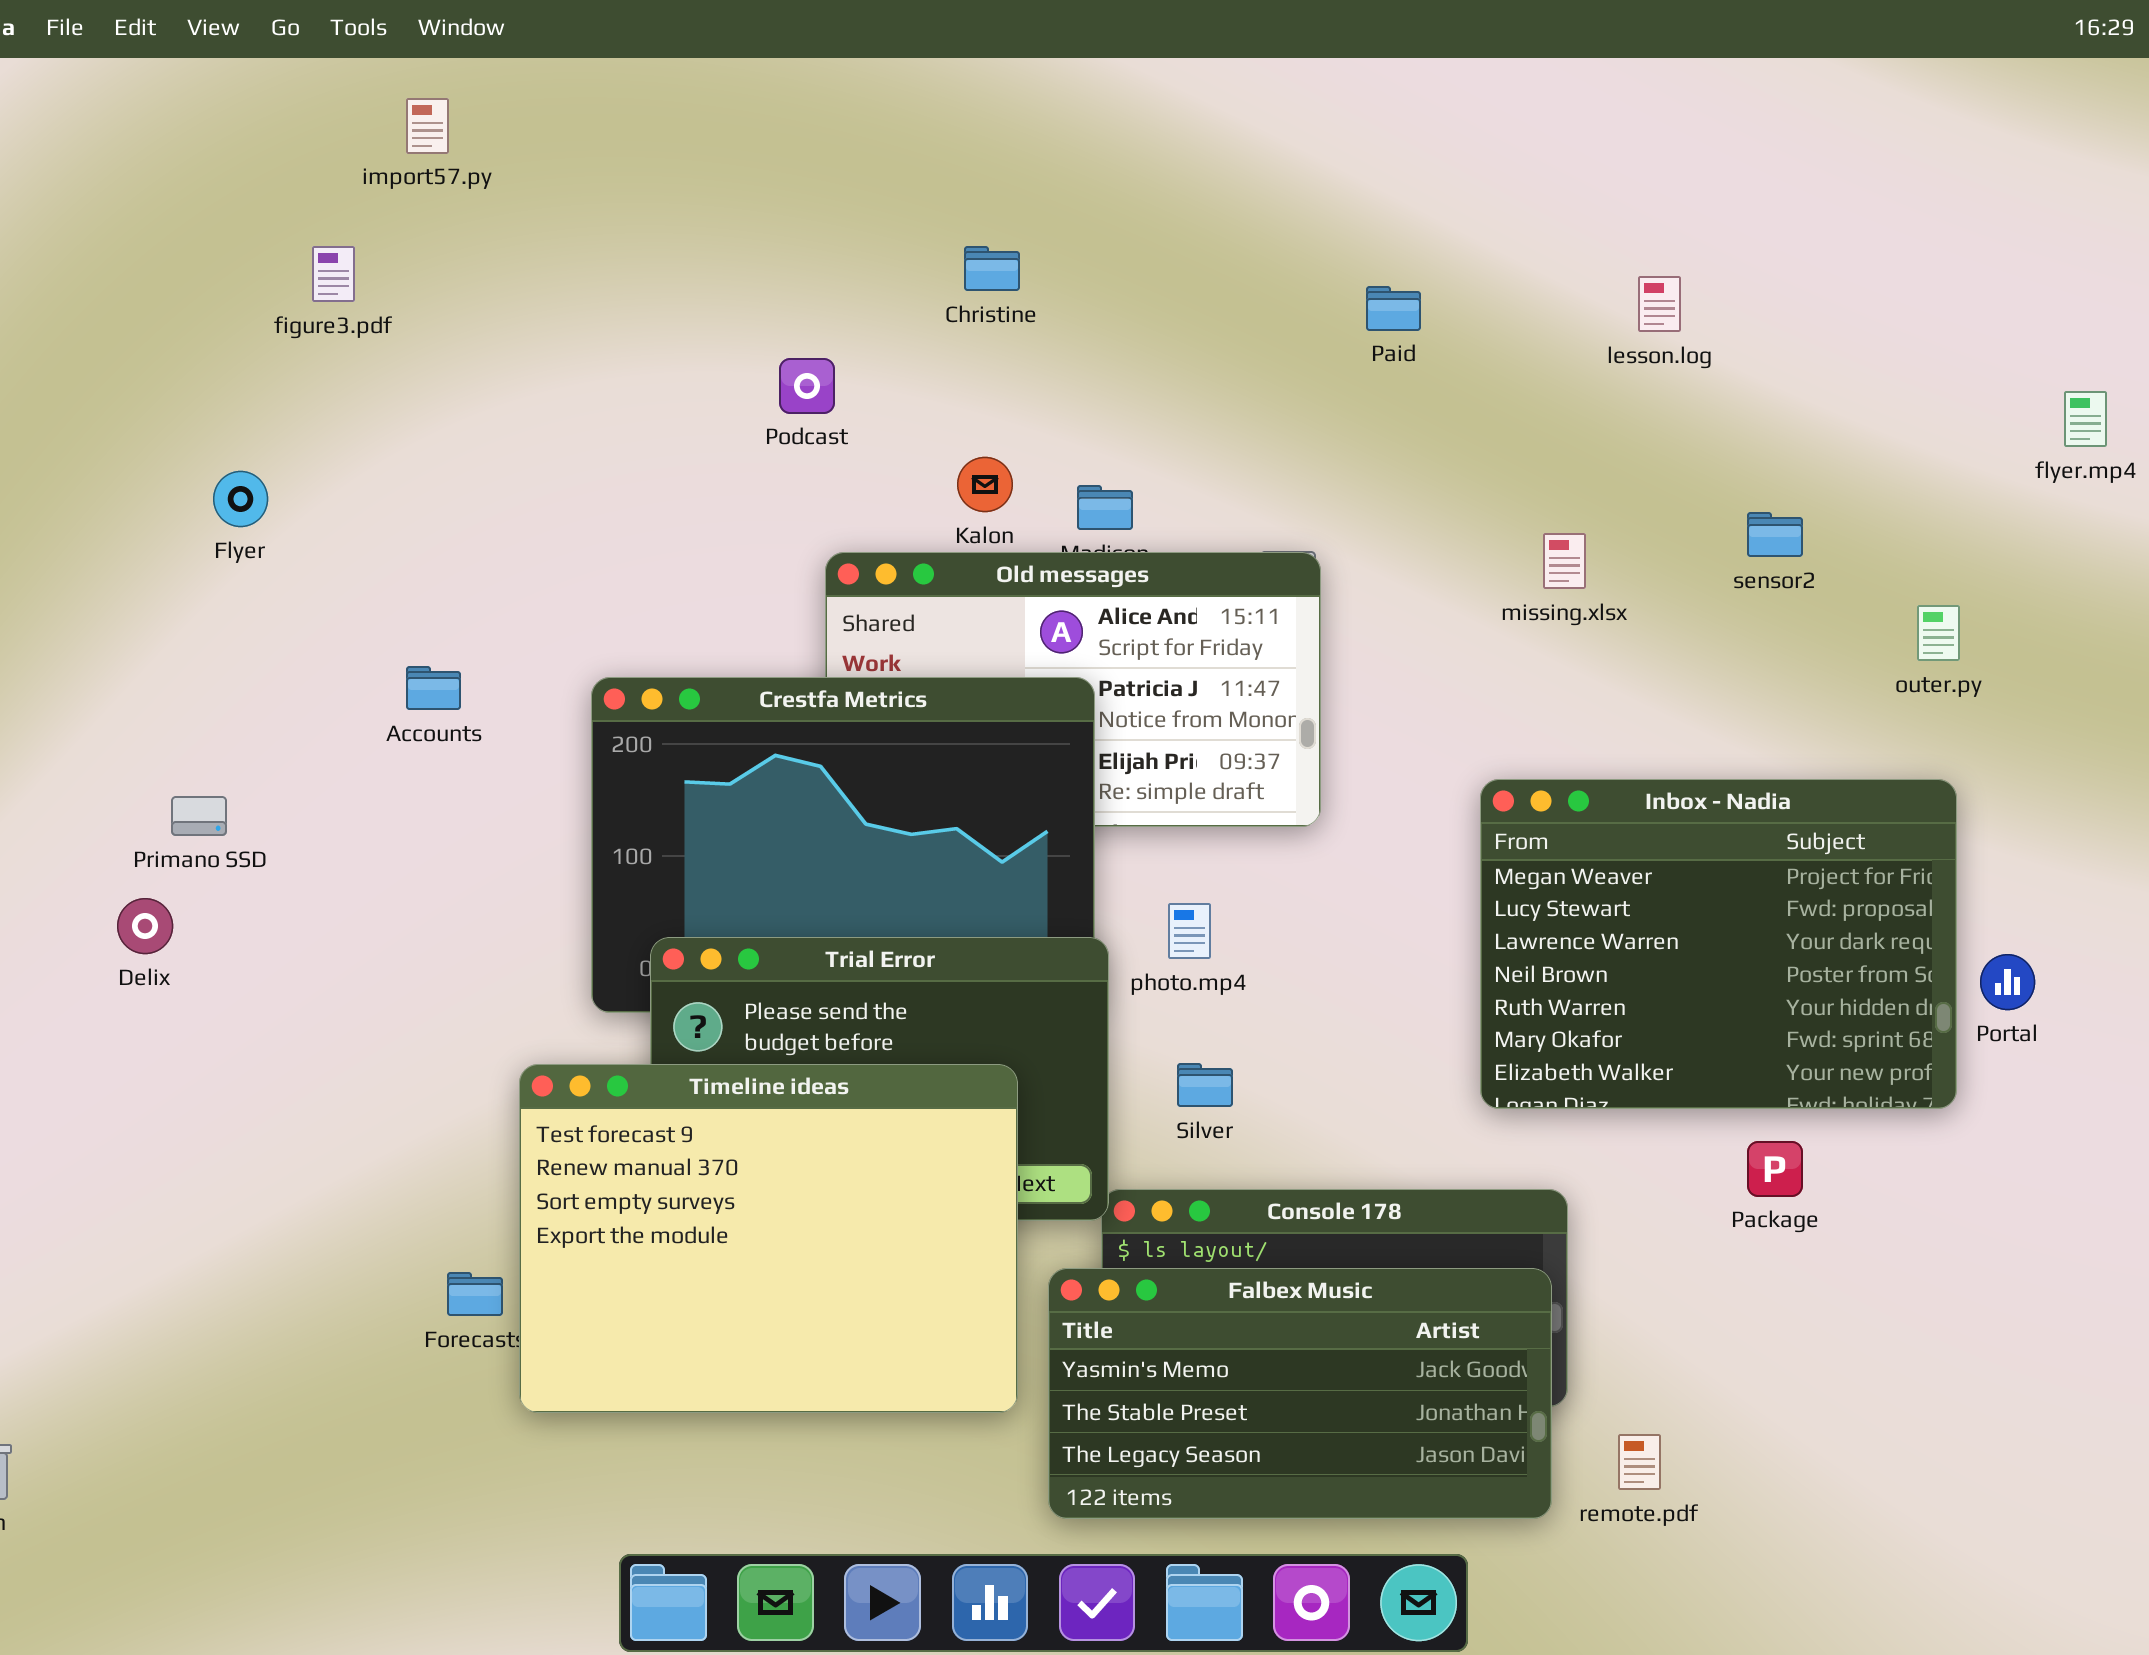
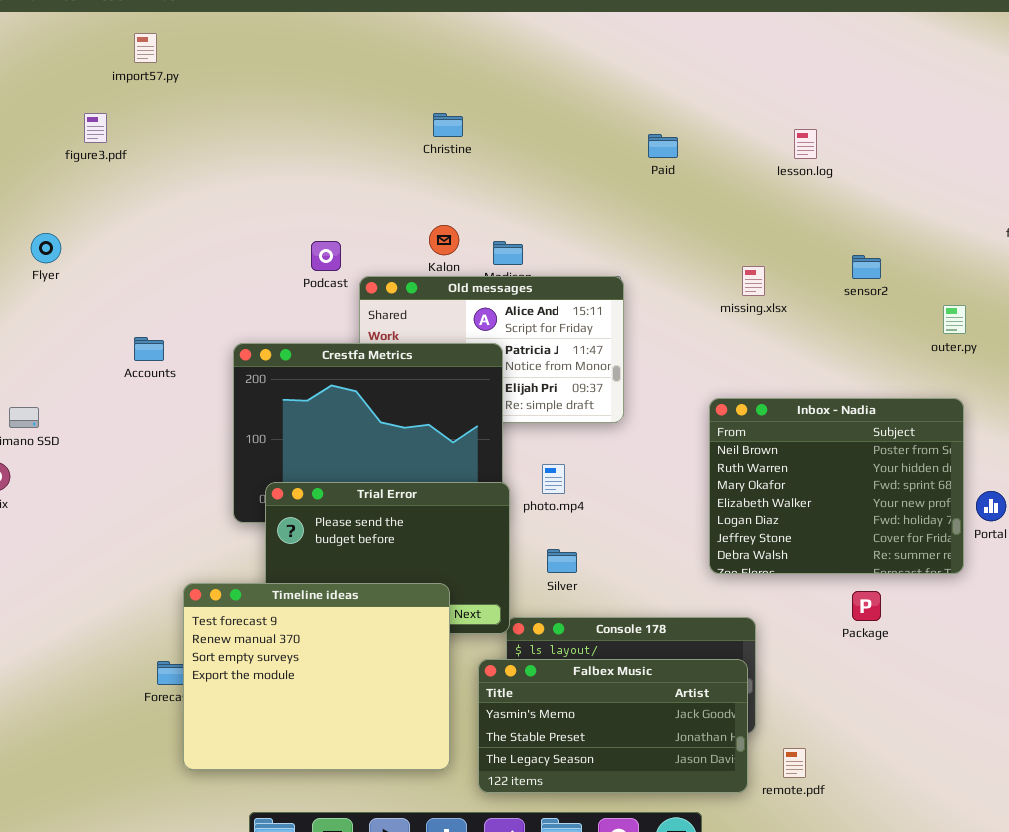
Podcast: [779,358,835,414] -> [311,241,341,271], moved
Inbox - Nadia: [1480,779,1957,1109] -> [709,398,964,574], scrolled down 3 rows
Timeline ideas: [519,1064,1018,1413] -> [183,583,450,770], moved

